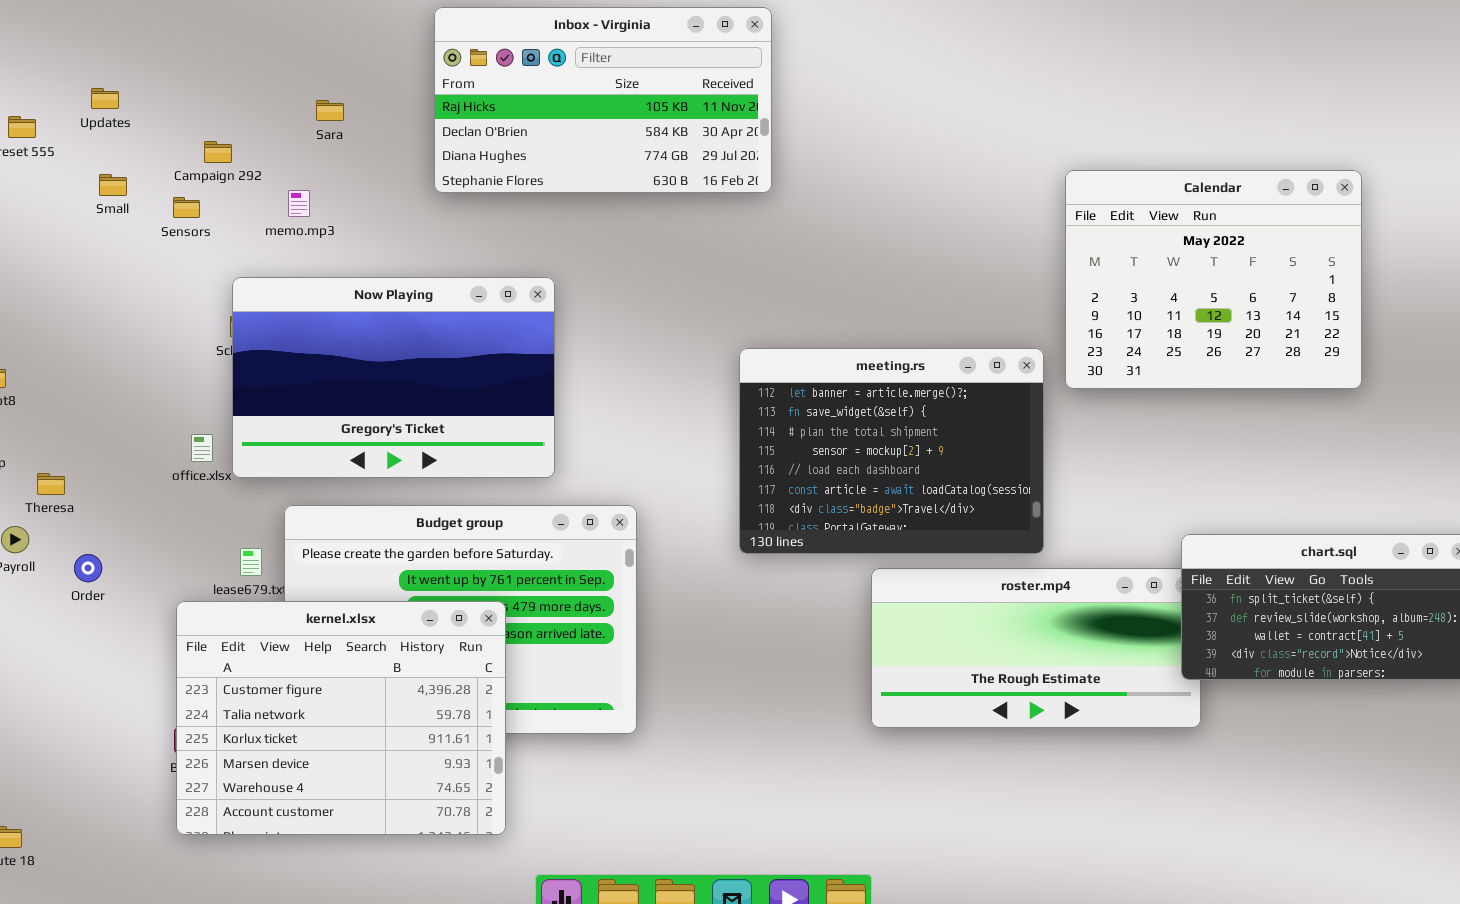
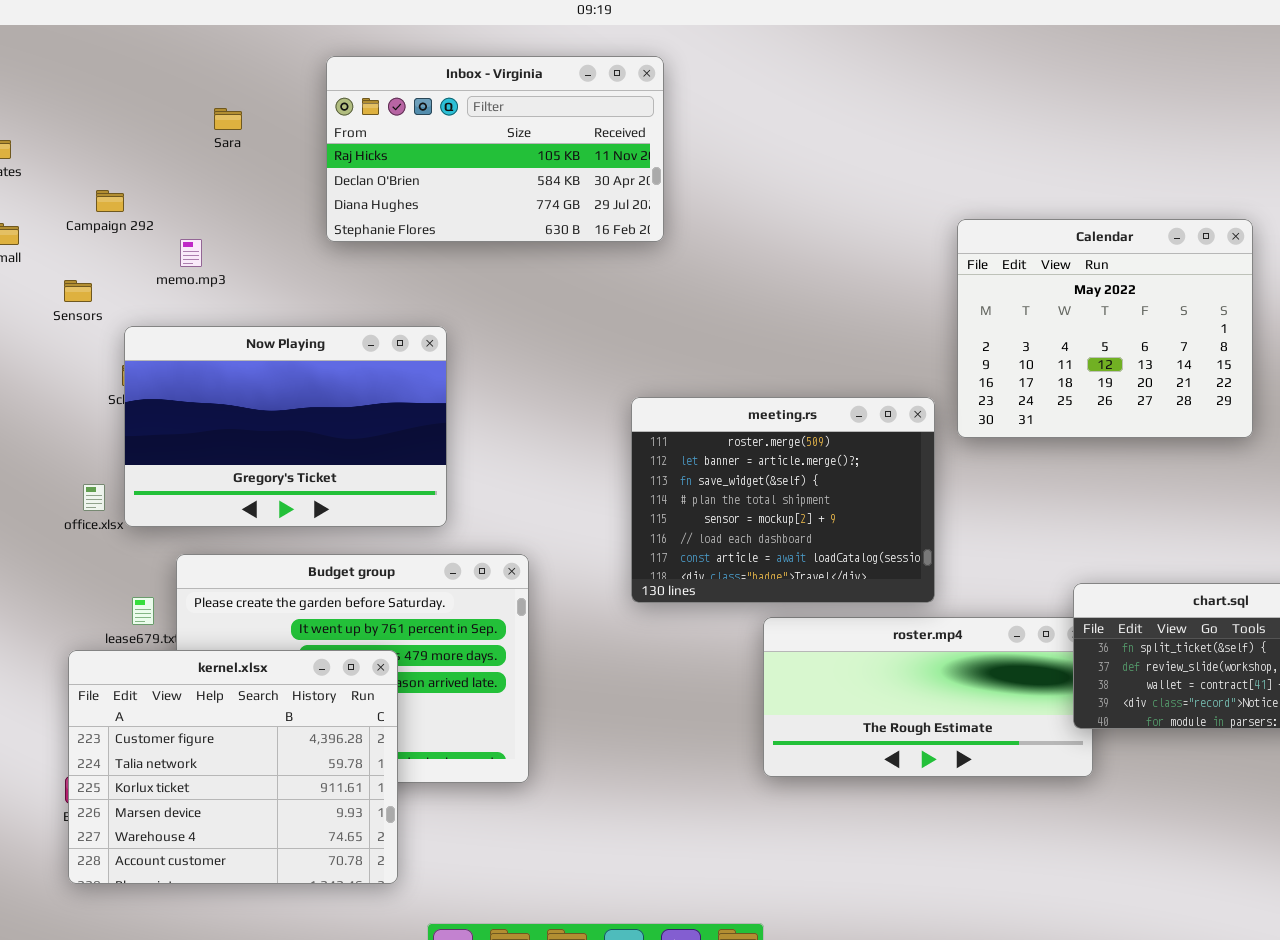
Sara: [316,100,344,121] -> [214,108,242,130], moved
Sensors: [173,197,200,218] -> [64,280,92,302], moved
meeting.rs: [739,348,1044,554] -> [631,397,935,603], scrolled up 1 row

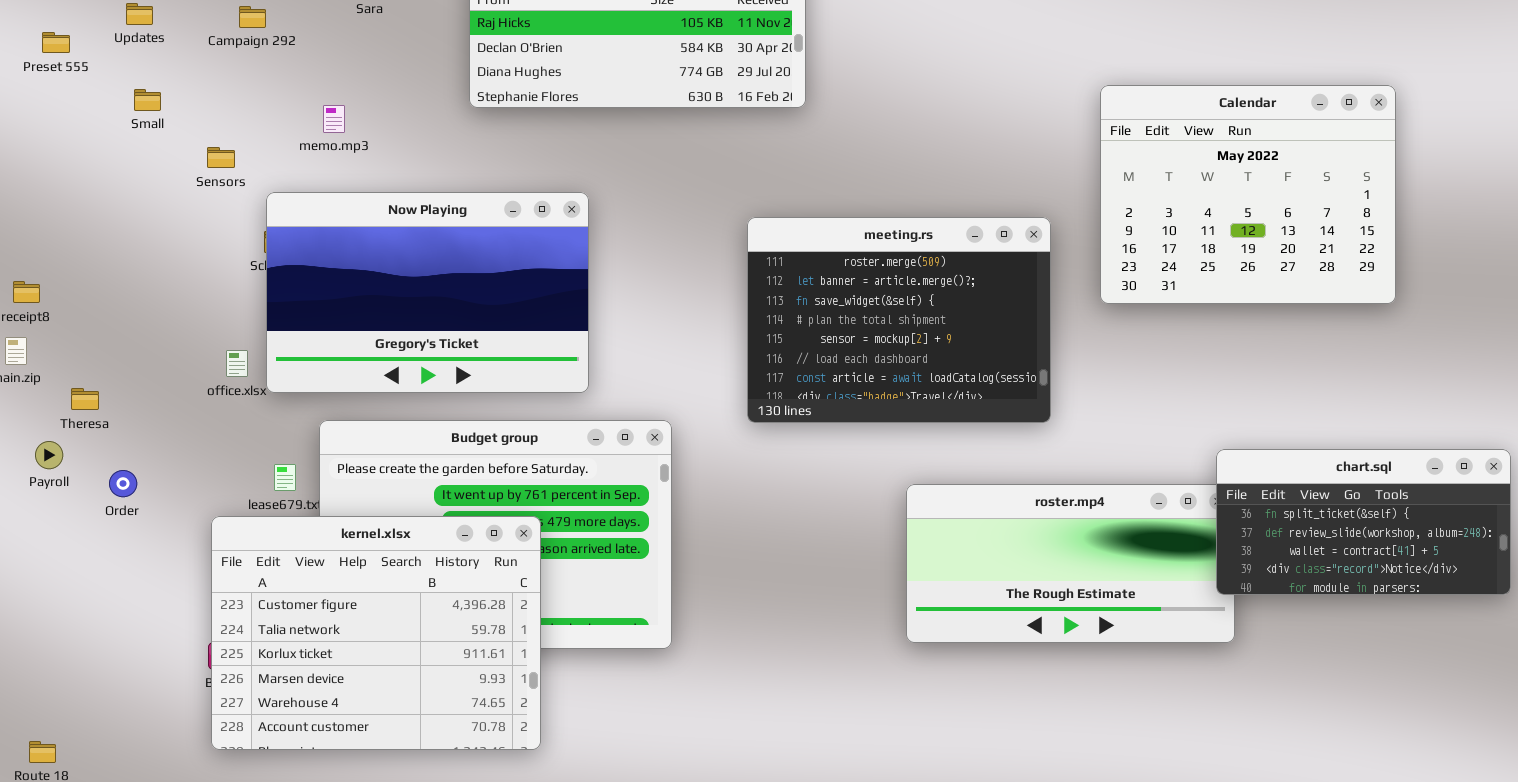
Campaign 292: [96,190,124,212] -> [239,6,266,28], moved
meeting.rs: [631,397,935,603] -> [747,217,1051,423], moved

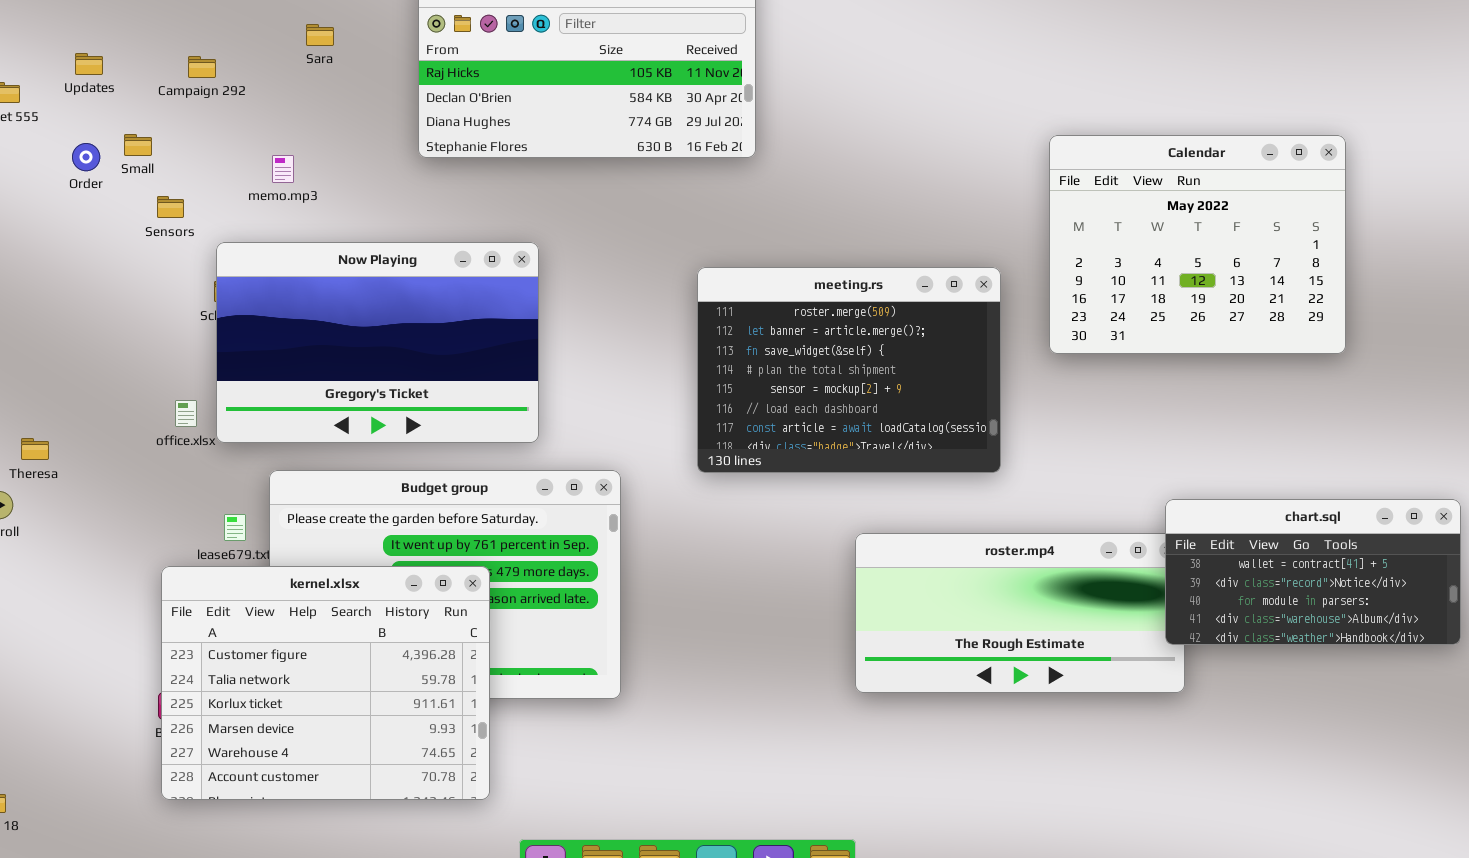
Small: [134,89,161,111] -> [124,134,152,156], moved
chart.sql: [1216,449,1511,595] -> [1165,499,1461,645], scrolled down 2 rows
Order: [109,470,137,497] -> [72,143,100,171], moved

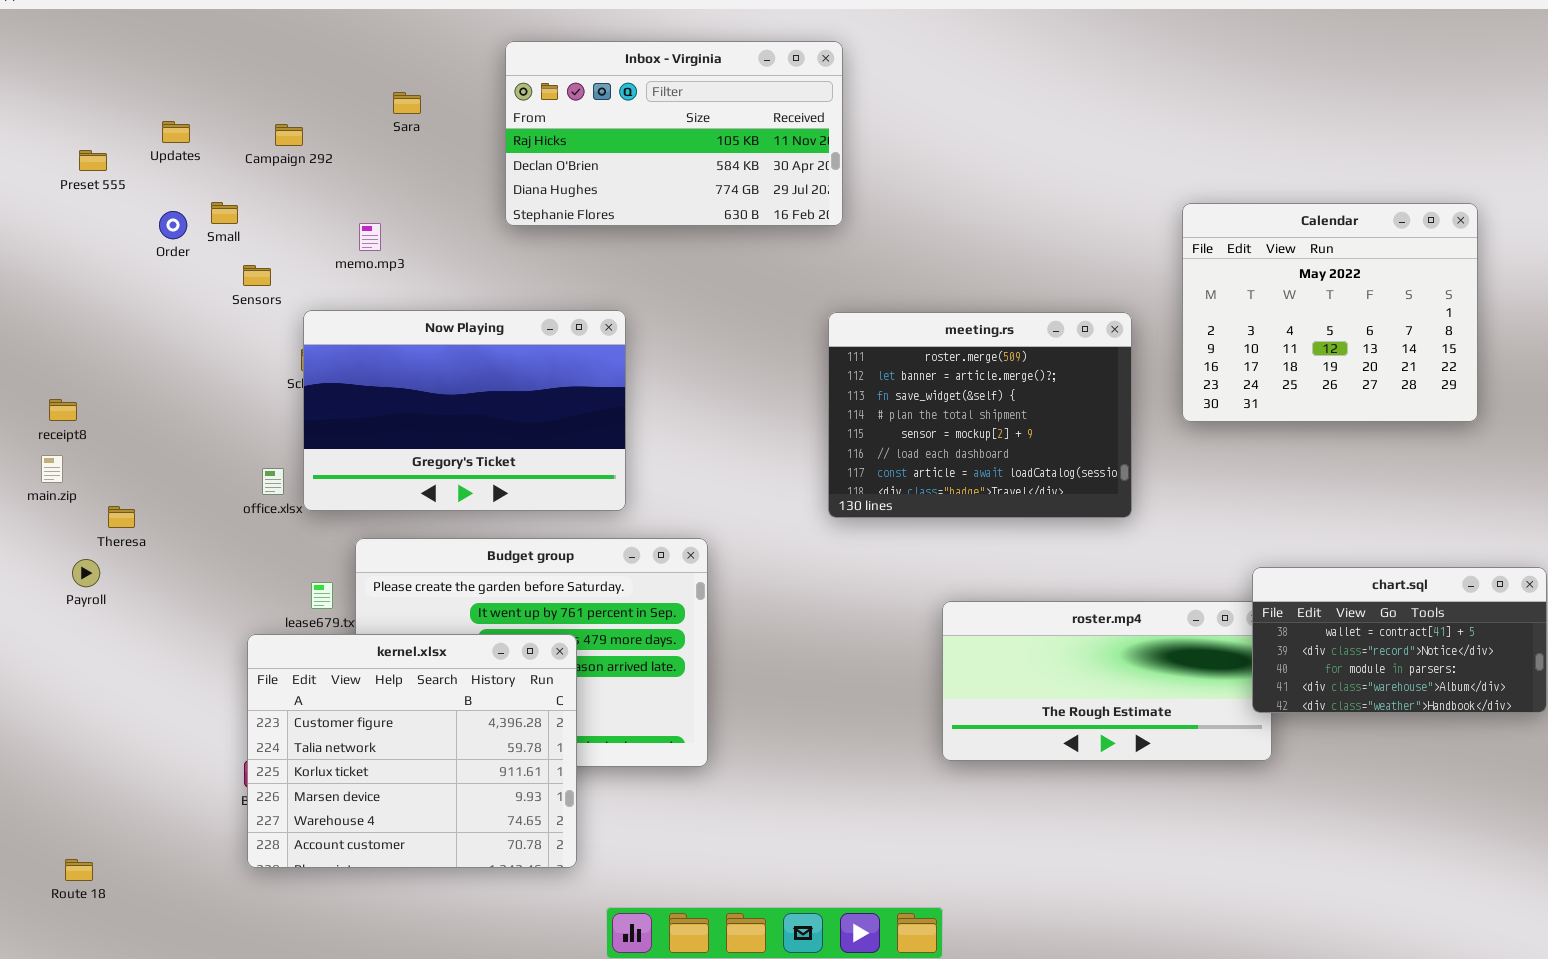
Calendar: [1049,135,1346,354] -> [1182,203,1478,422], moved
meeting.rs: [697,267,1001,473] -> [828,312,1132,518], moved

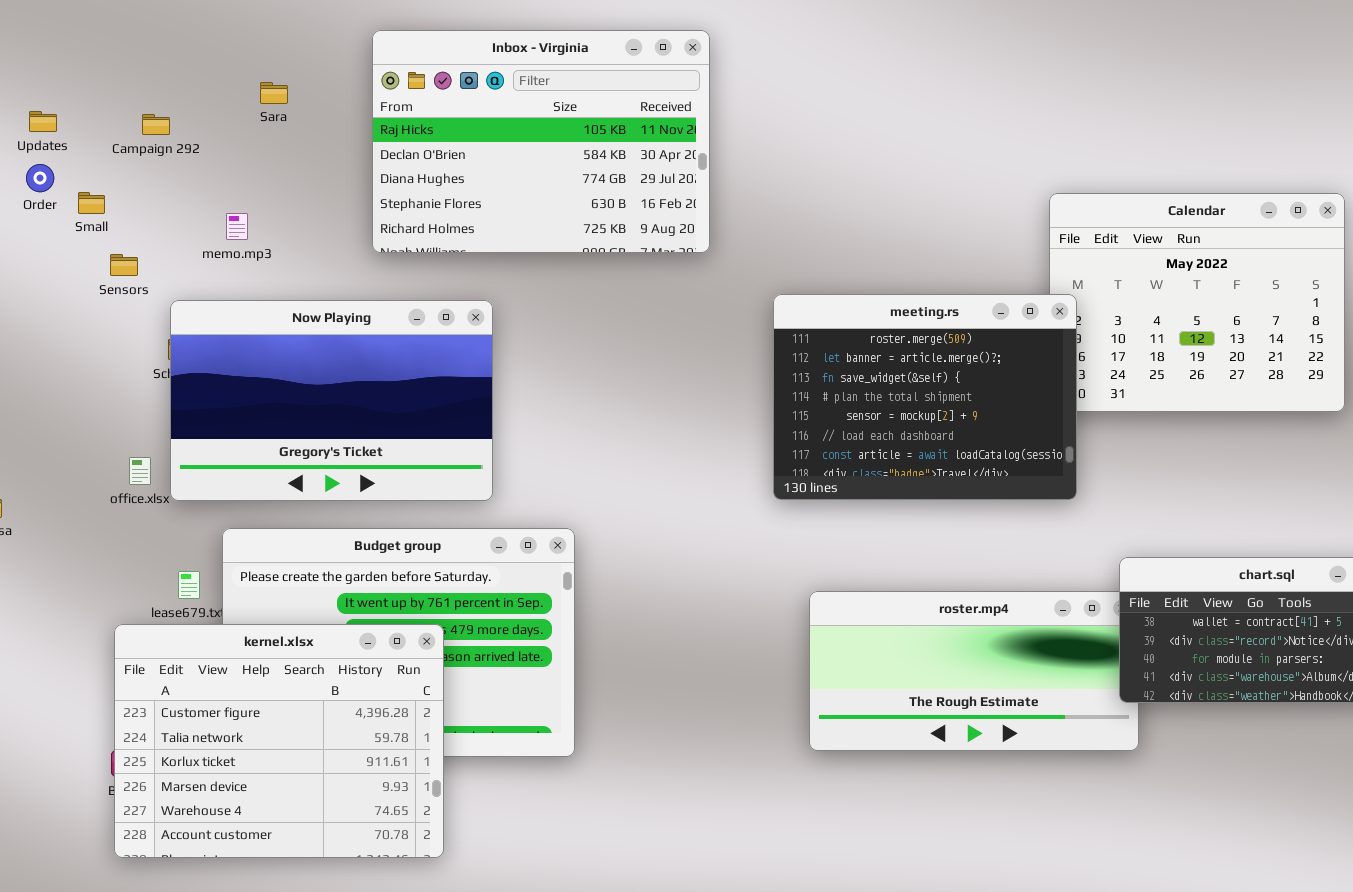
Inbox - Virginia: [505,41,843,226] -> [372,30,710,253], resized
Order: [159,211,187,239] -> [26,164,54,192], moved
meeting.rs: [828,312,1132,518] -> [773,294,1077,500], moved

